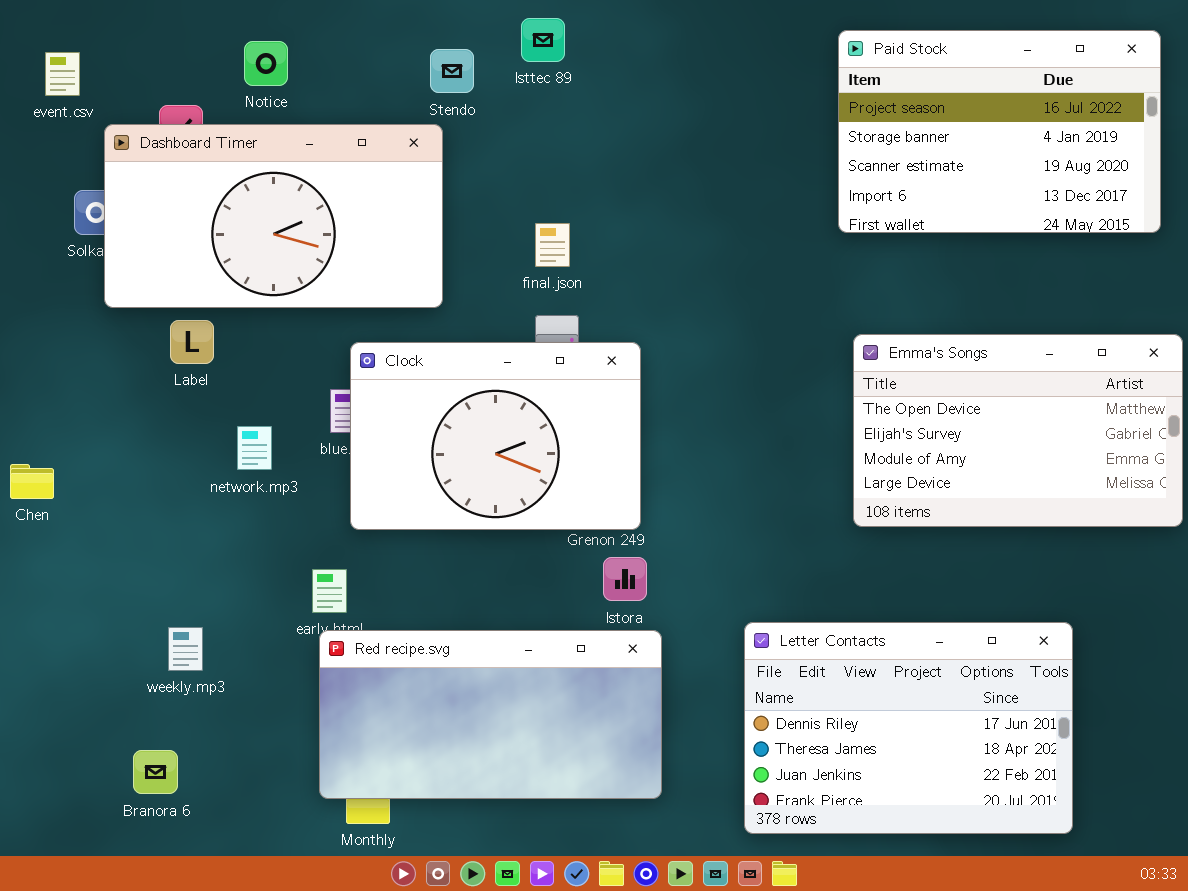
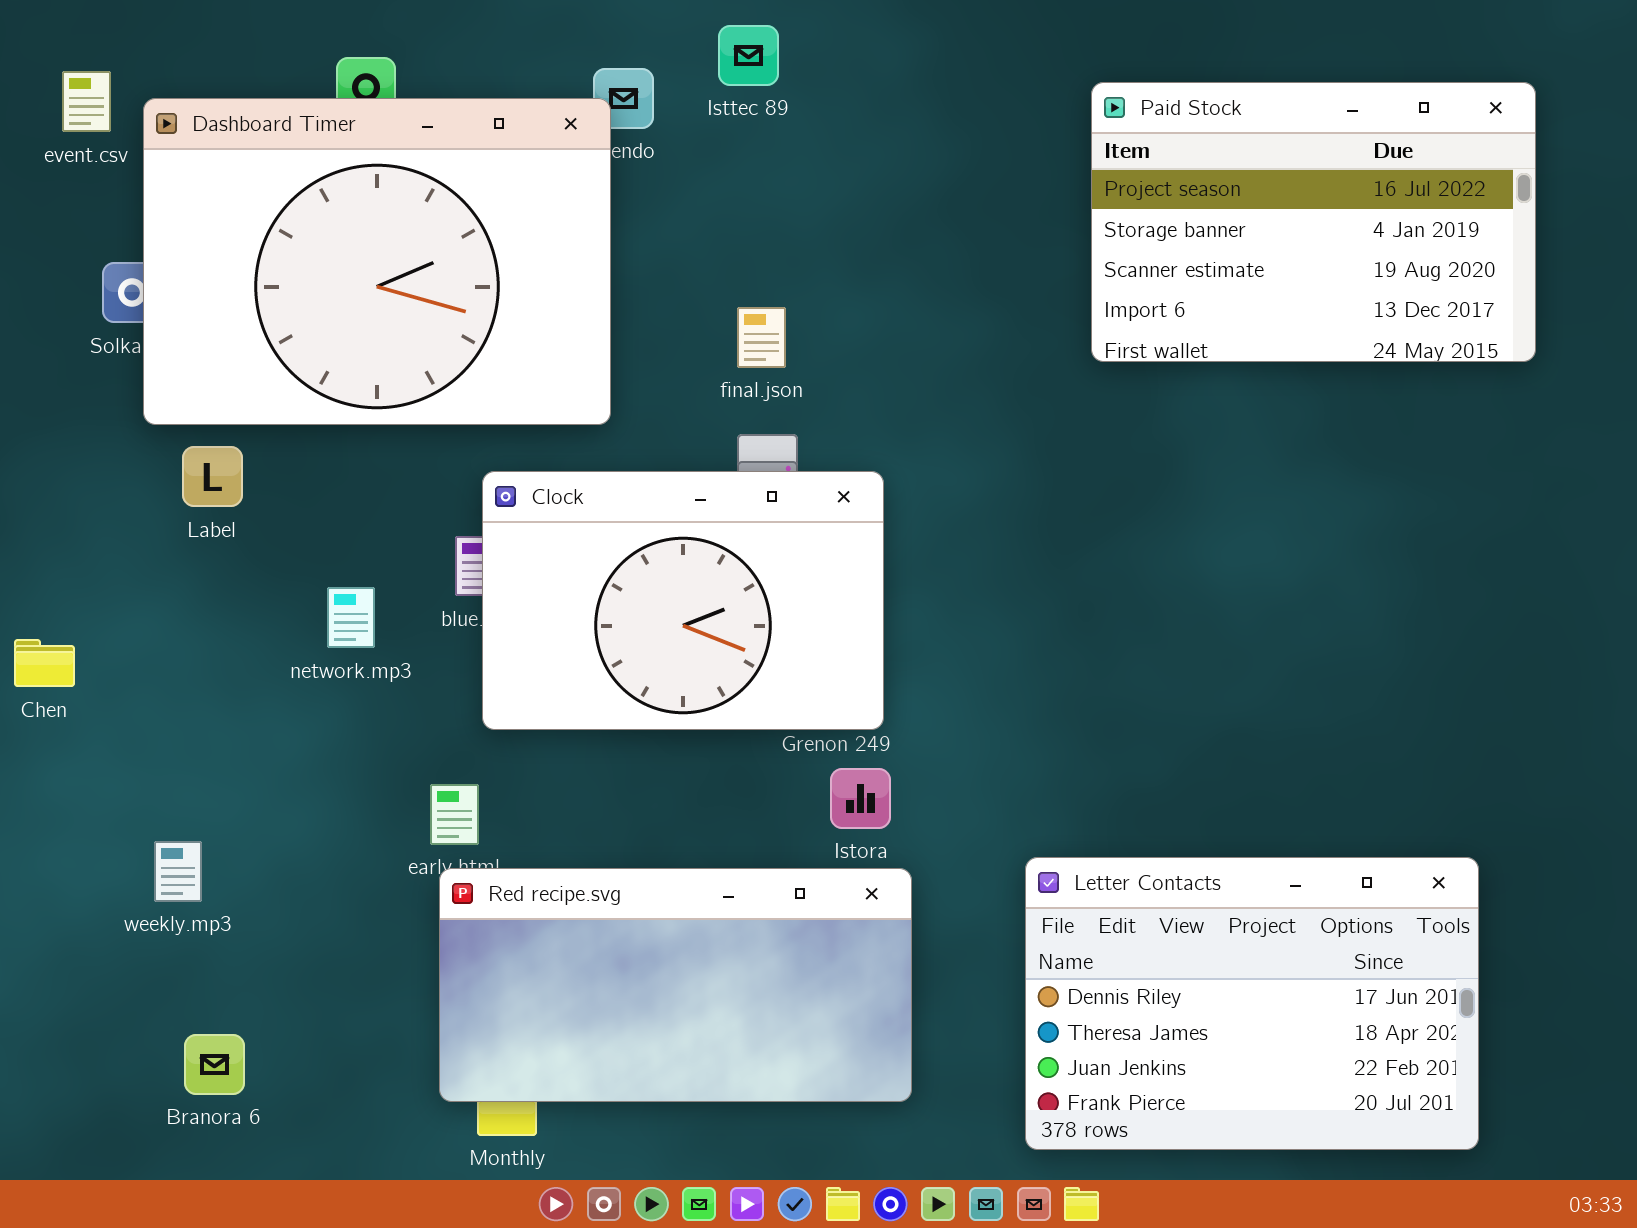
Paid Stock: [838,30,1161,233] -> [1091,82,1536,362], moved
Dashboard Timer: [104,124,443,308] -> [143,98,611,425], resized
Label: [170,320,214,364] -> [182,446,243,507], moved
Emma's Songs: [853,334,1183,527] -> none, closed
weekly.mp3: [168,627,203,671] -> [154,841,202,902], moved

